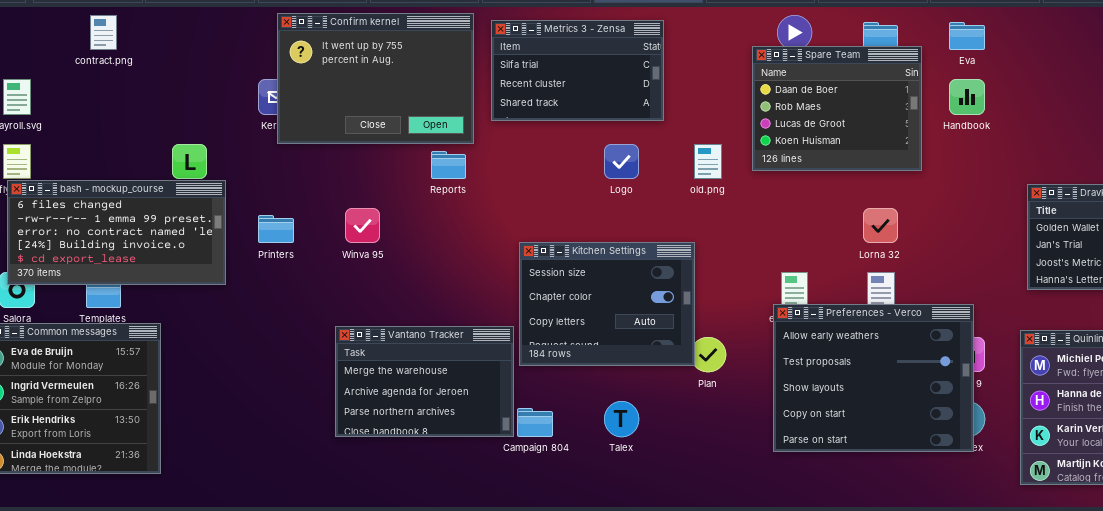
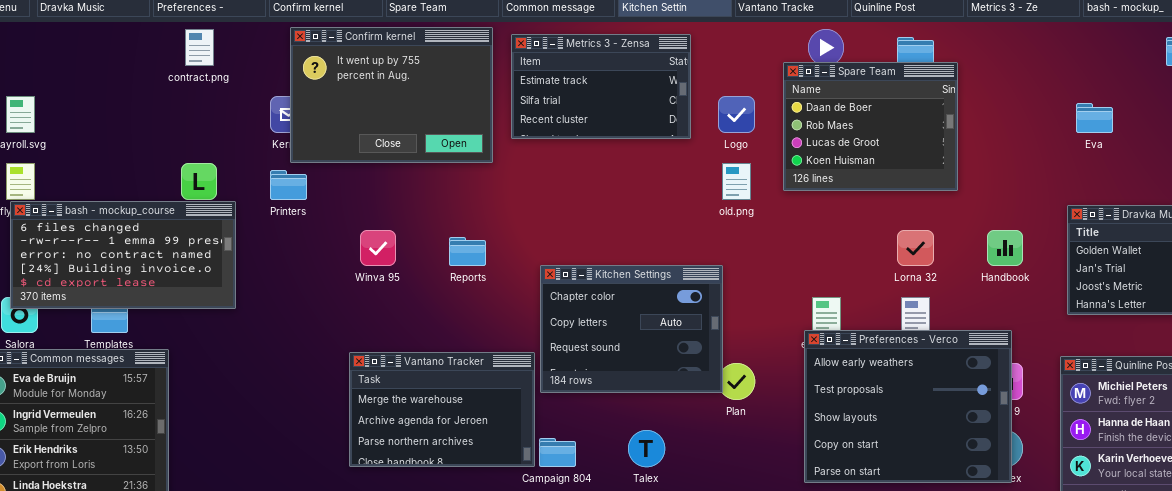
contract.png: [90,15,117,50] -> [185,29,214,66], moved
Metrics 3 - Zensa: [491,20,664,121] -> [511,34,691,139], scrolled up 1 row
Eva: [949,22,985,50] -> [1076,103,1113,133], moved
Handbook: [949,79,985,115] -> [987,230,1023,266], moved
Logo: [604,144,639,179] -> [718,96,755,133], moved
Reports: [431,151,466,179] -> [449,237,486,266], moved
Printers: [258,215,294,243] -> [270,170,307,200], moved
Kitchen Settings: [519,242,695,366] -> [540,265,723,393], scrolled down 1 row

